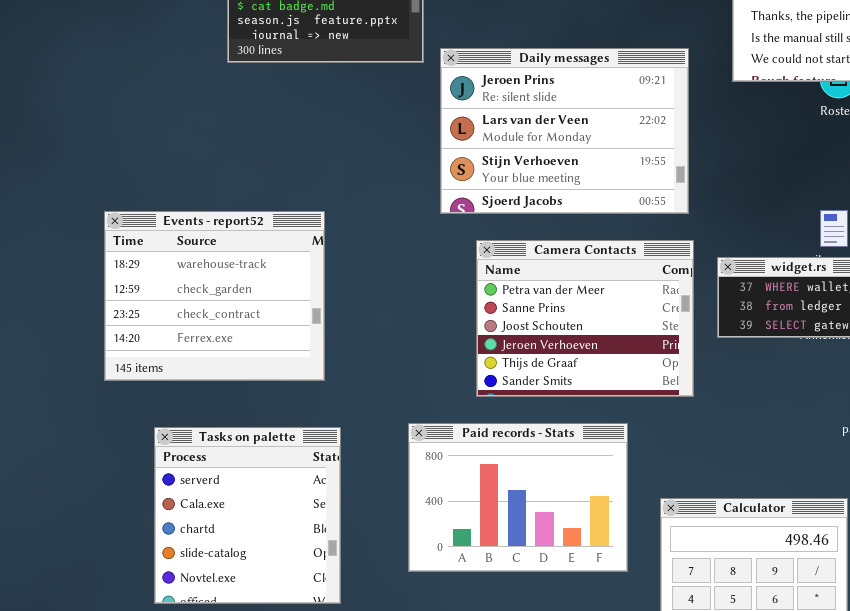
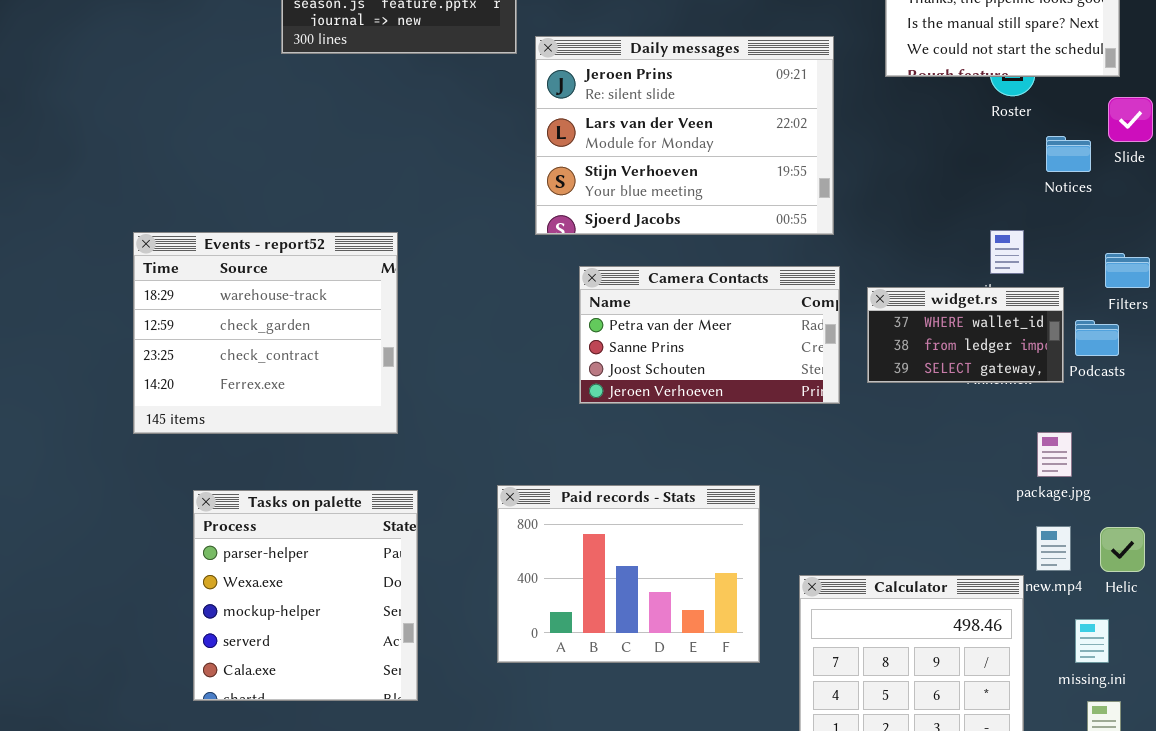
Camera Contacts: [476,240,694,397] -> [579,266,840,404], resized
Tasks on palette: [154,427,341,604] -> [193,490,418,701], scrolled up 3 rows

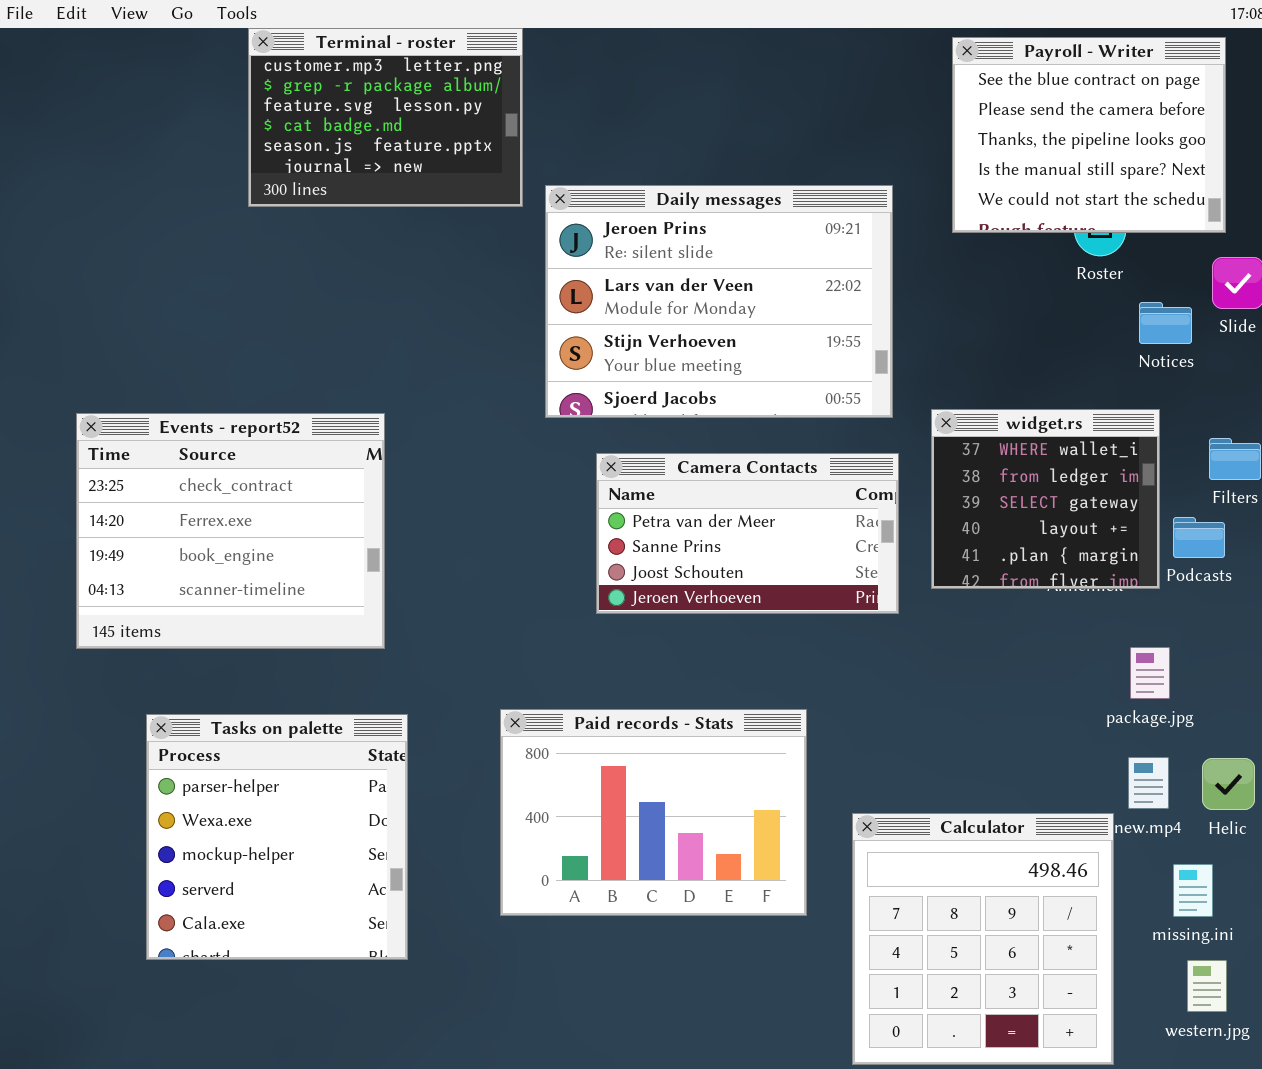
Events - report52: [133,232,398,434] -> [76,413,385,649], scrolled down 2 rows
widget.rs: [867,287,1064,383] -> [931,409,1160,589], resized

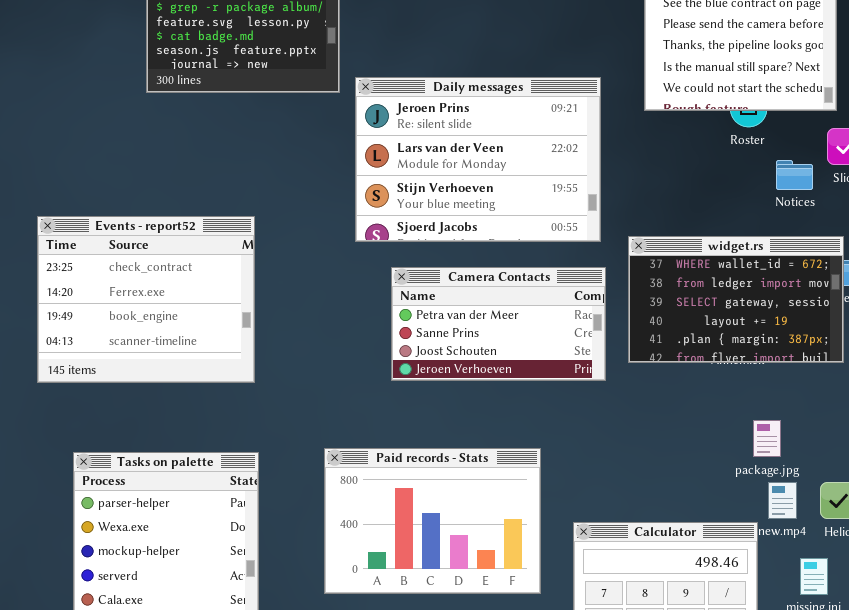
widget.rs: [931,409,1160,589] -> [628,236,844,363], resized
Events - report52: [76,413,385,649] -> [37,216,255,383], moved
package.jpg: [1130,647,1170,699] -> [753,420,781,457], moved

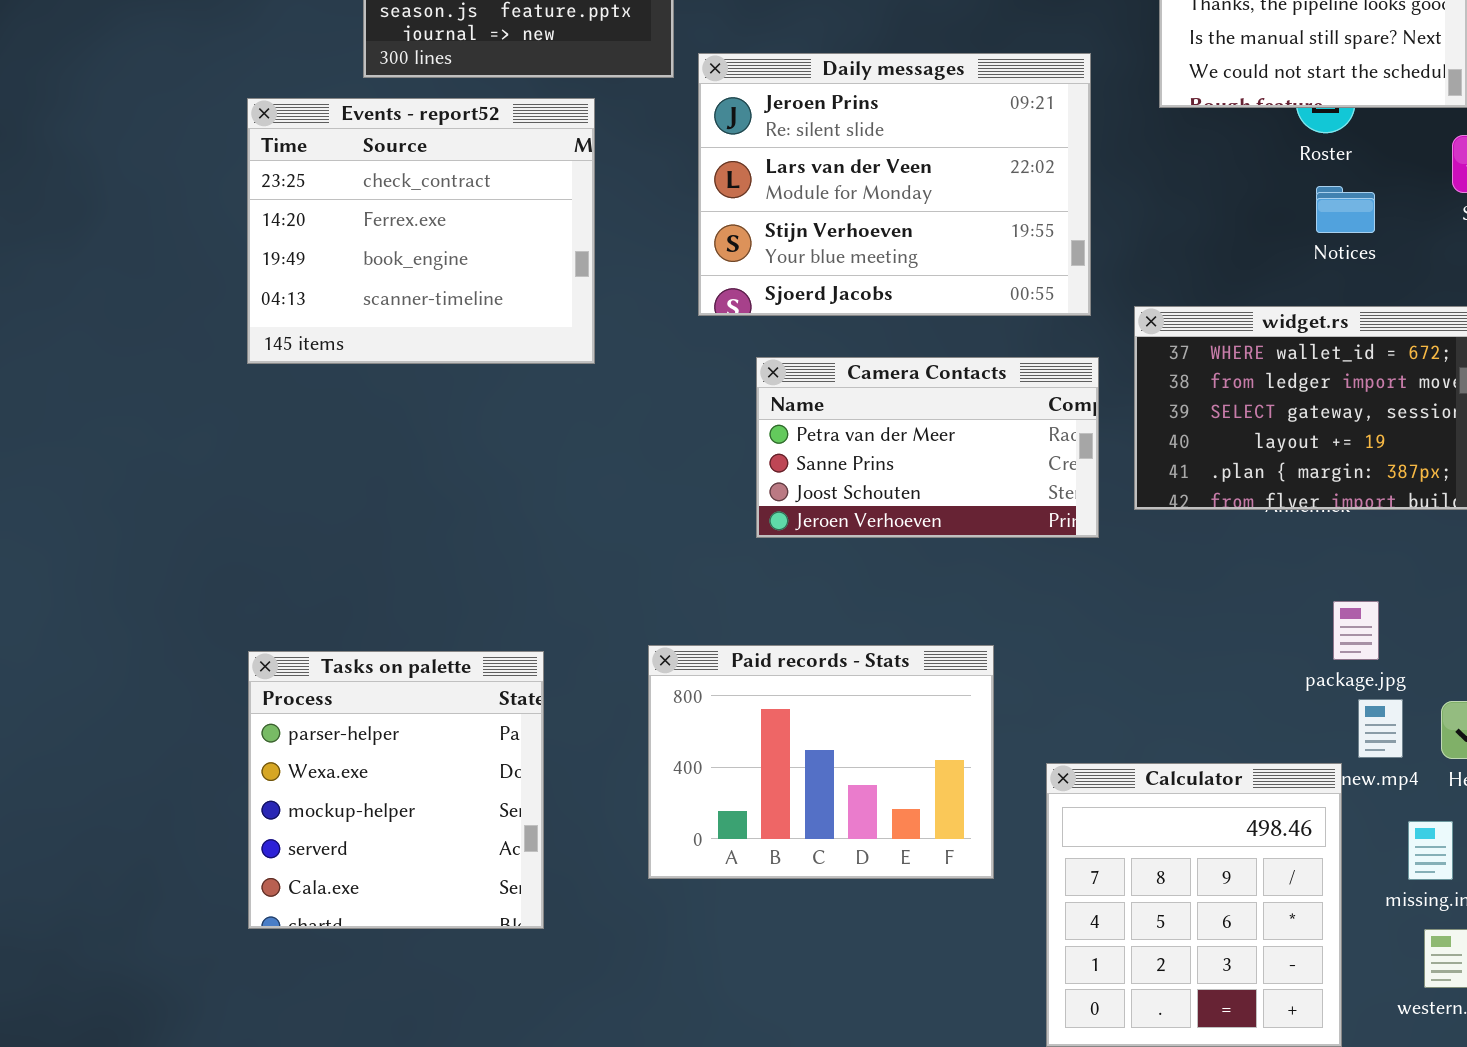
Notices: [776,160,813,190] -> [1316,186,1375,233], moved
Events - report52: [37,216,255,383] -> [247,98,595,364], moved

